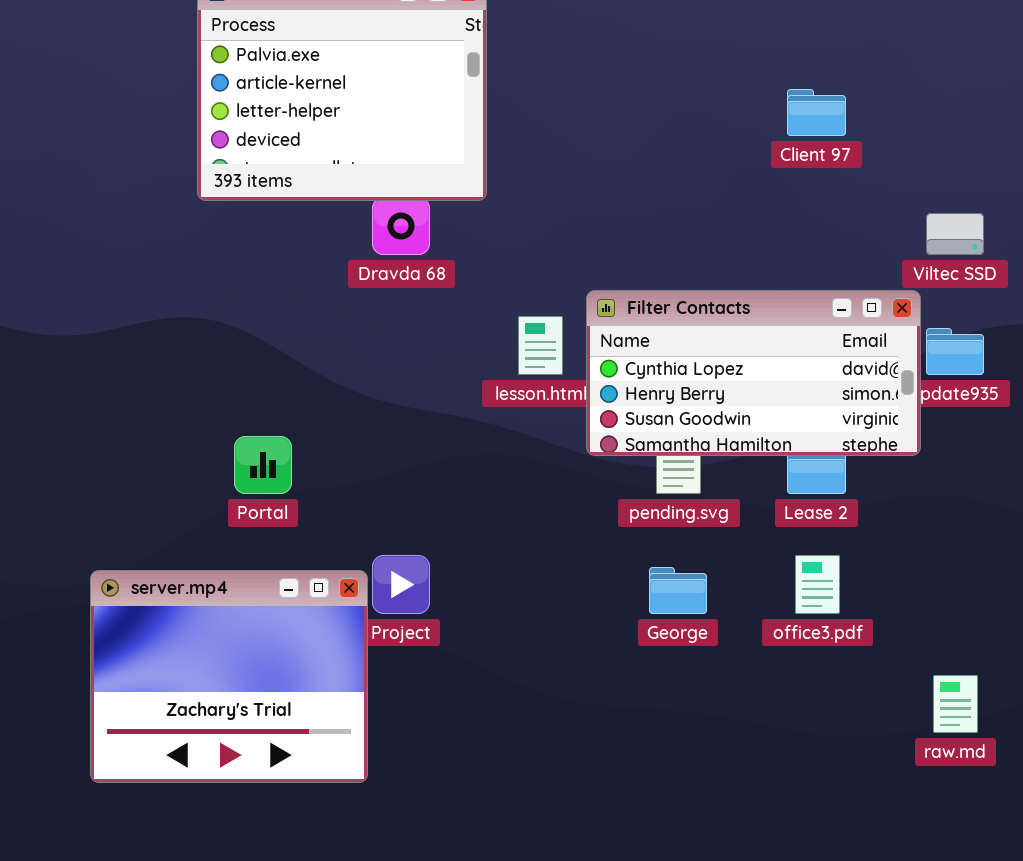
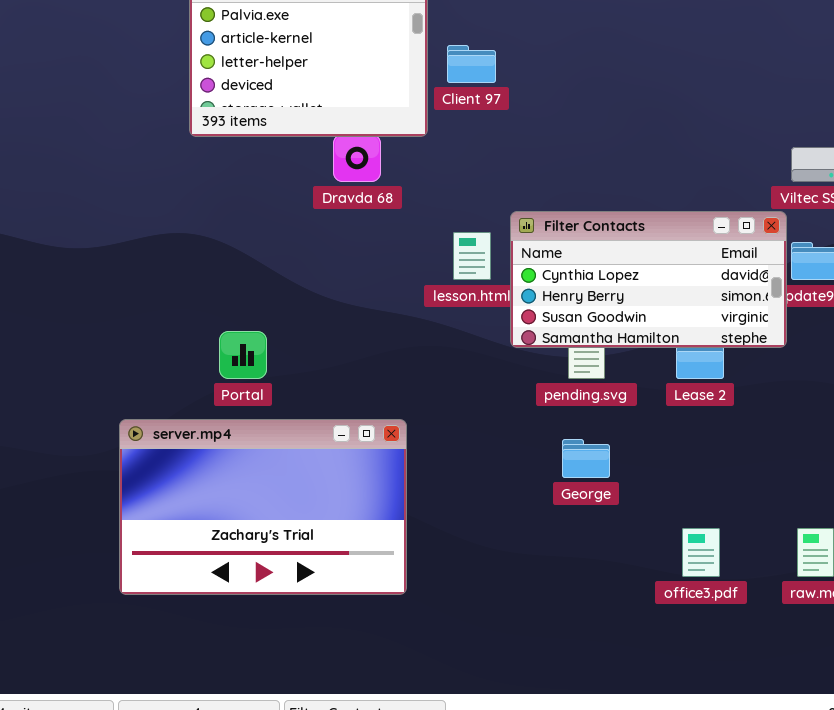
Client 97: [787,89,846,136] -> [447,45,496,83], moved
office3.pdf: [795,555,840,614] -> [682,528,720,577], moved
server.mp4: [90,570,368,783] -> [119,419,407,595], moved, resized

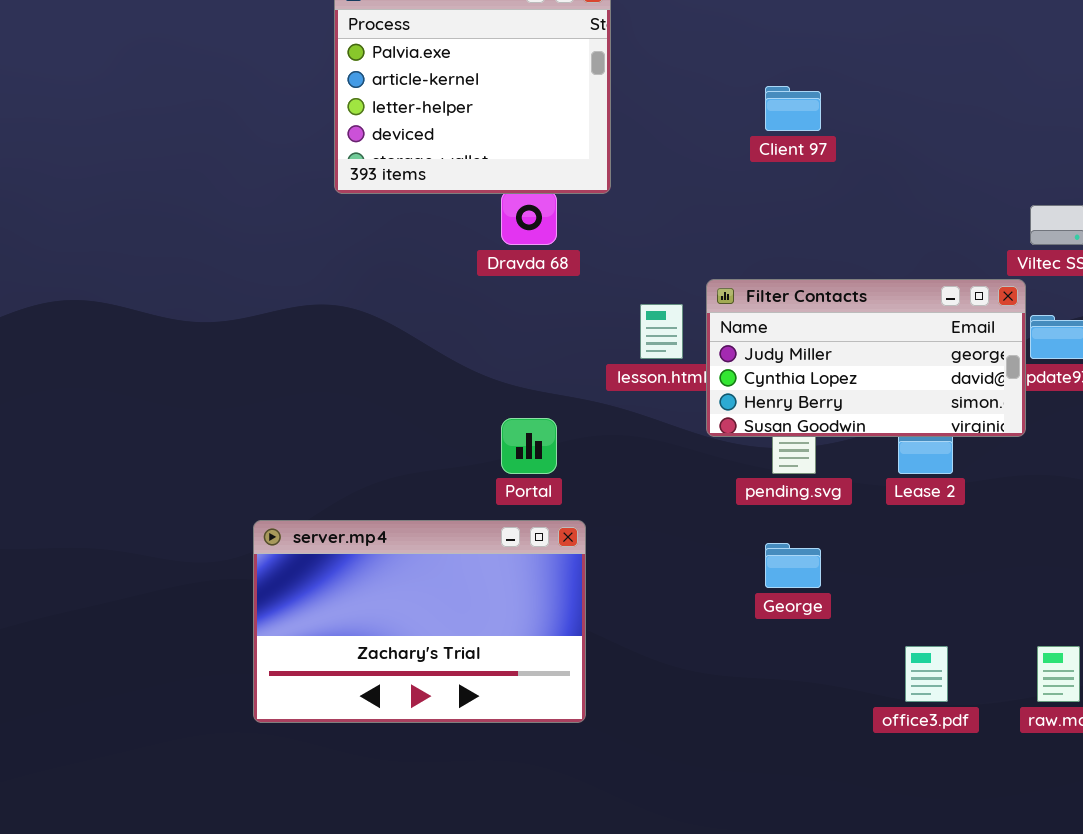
Client 97: [447,45,496,83] -> [765,86,821,131], moved
Filter Contacts: [510,211,787,348] -> [706,279,1026,437], scrolled up 1 row
Portal: [219,331,267,379] -> [501,418,557,474], moved

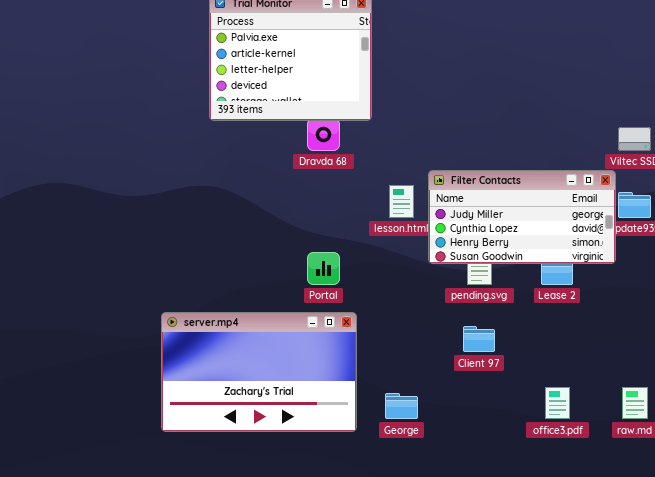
Client 97: [765,86,821,131] -> [463,326,495,352], moved
George: [765,543,821,588] -> [385,393,418,419], moved

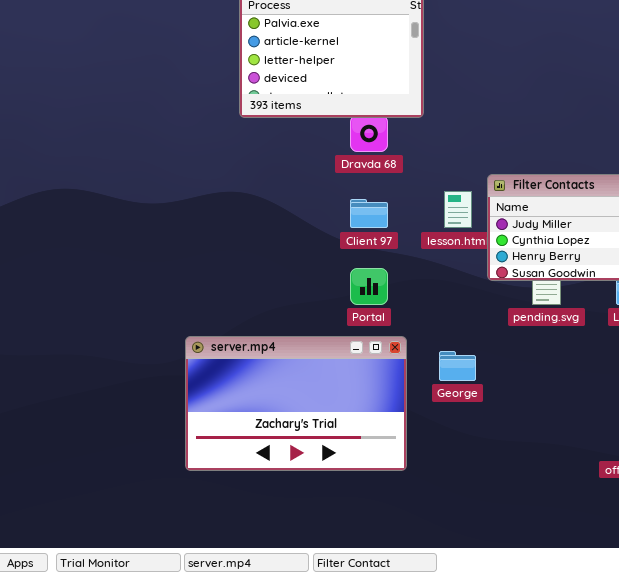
Client 97: [463,326,495,352] -> [350,199,388,228], moved
George: [385,393,418,419] -> [439,351,476,381], moved

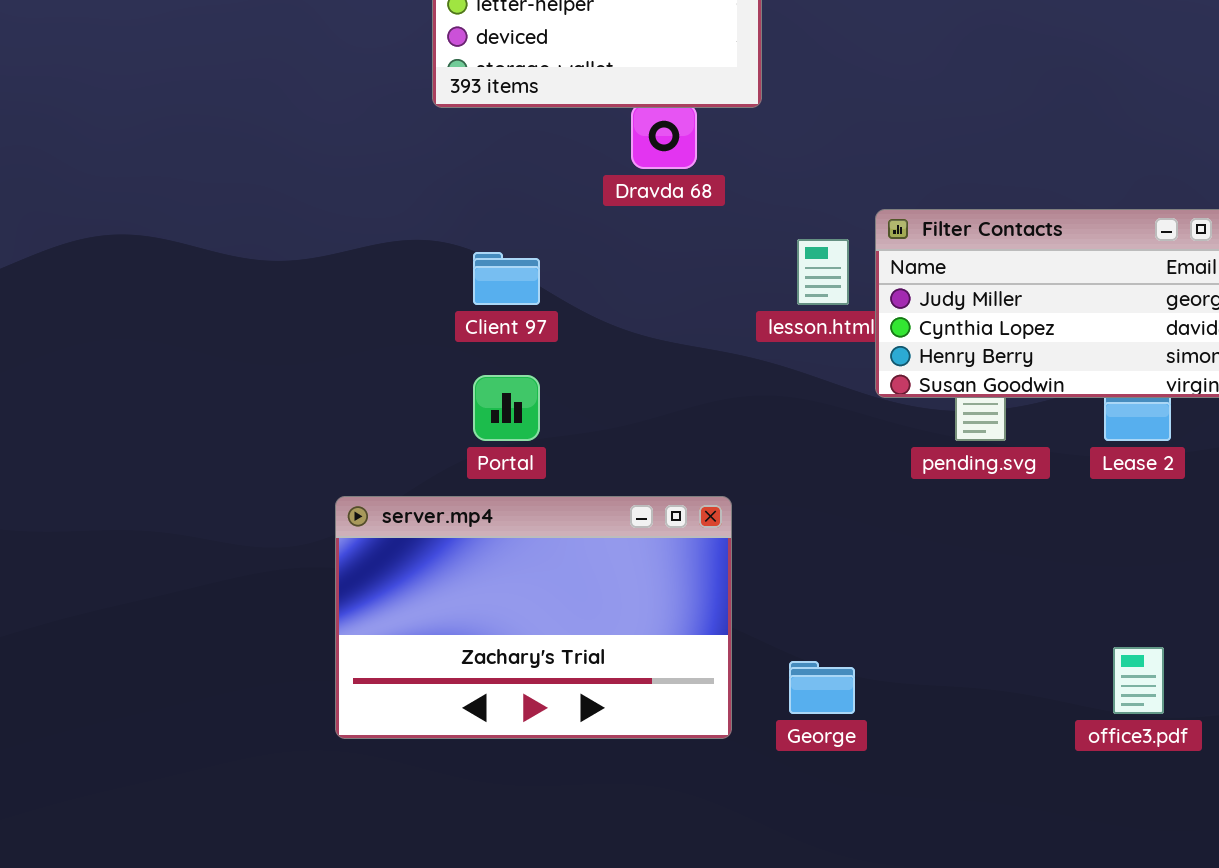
Client 97: [350,199,388,228] -> [473,252,540,305], moved
Portal: [350,268,388,305] -> [473,375,540,441], moved
George: [439,351,476,381] -> [789,661,855,714], moved

